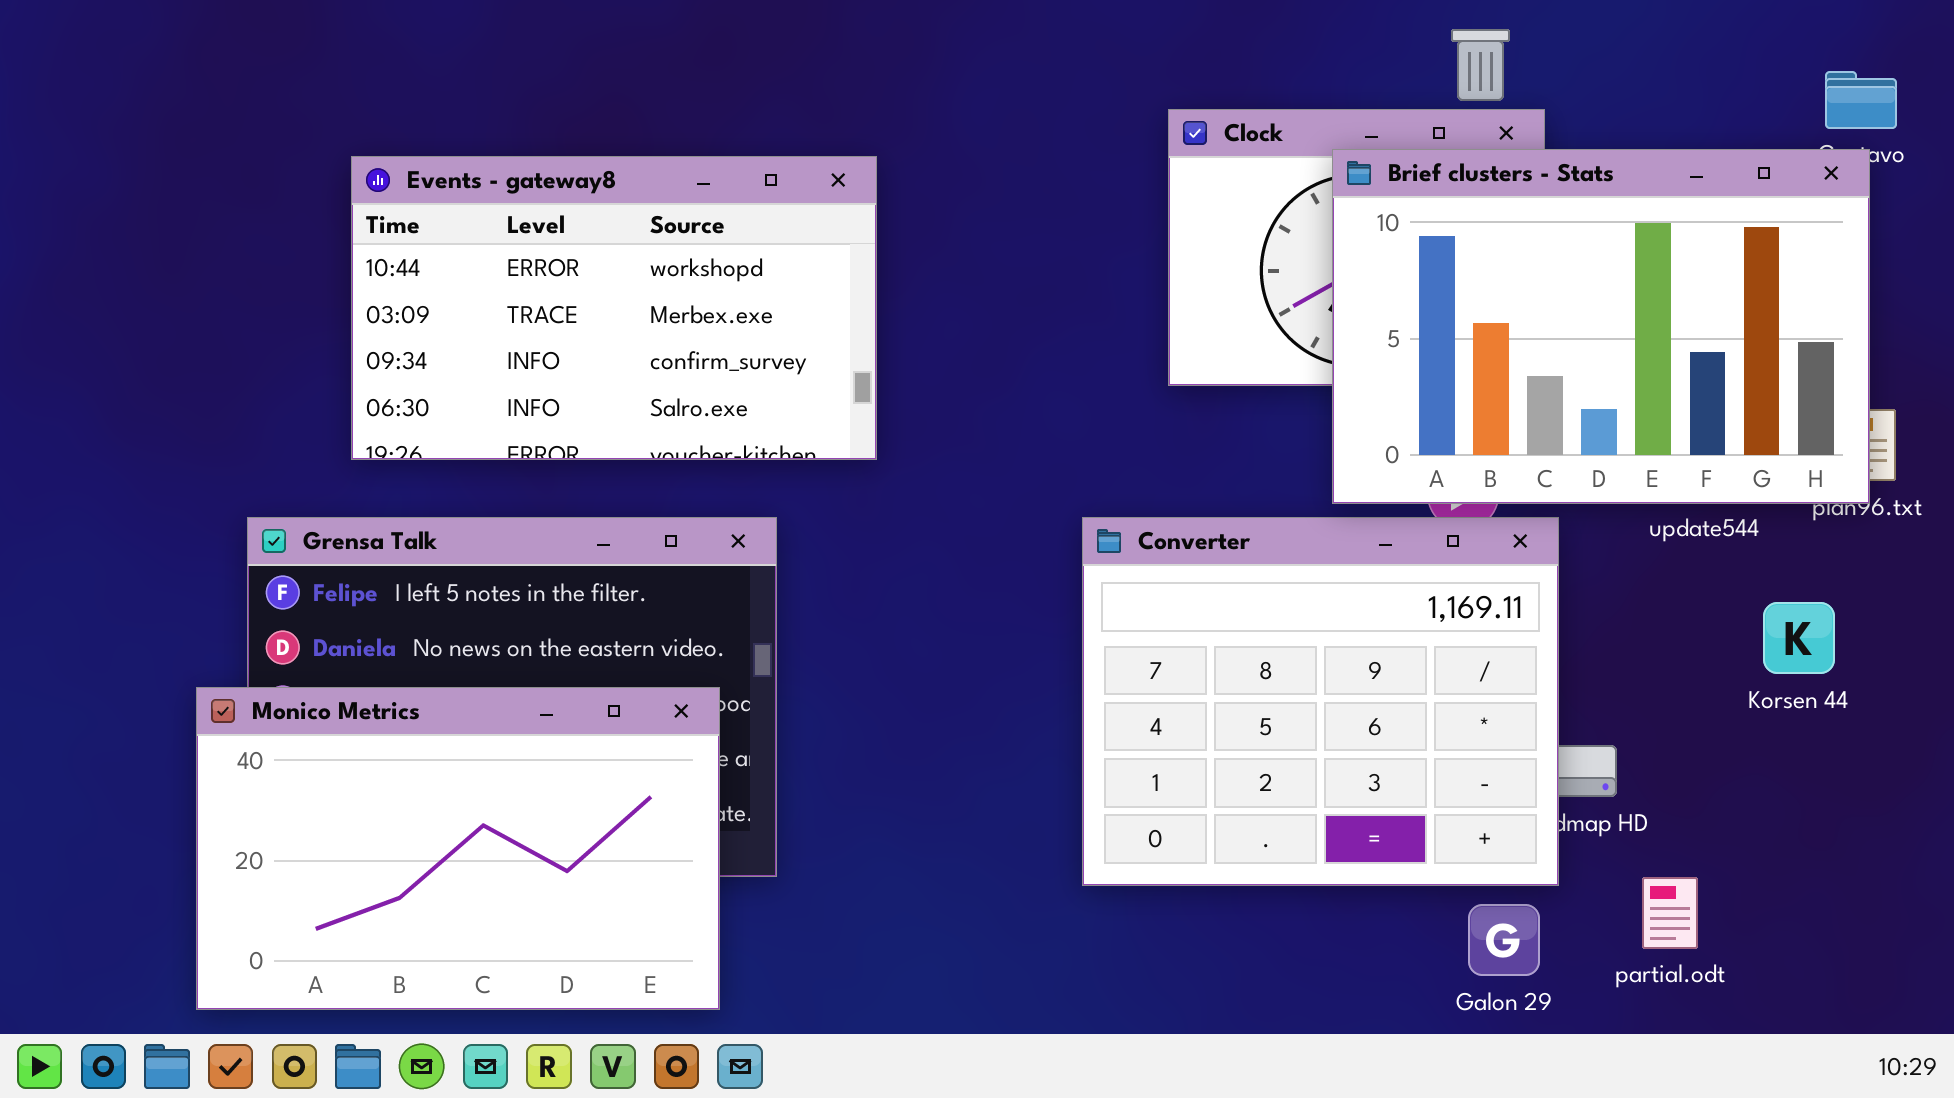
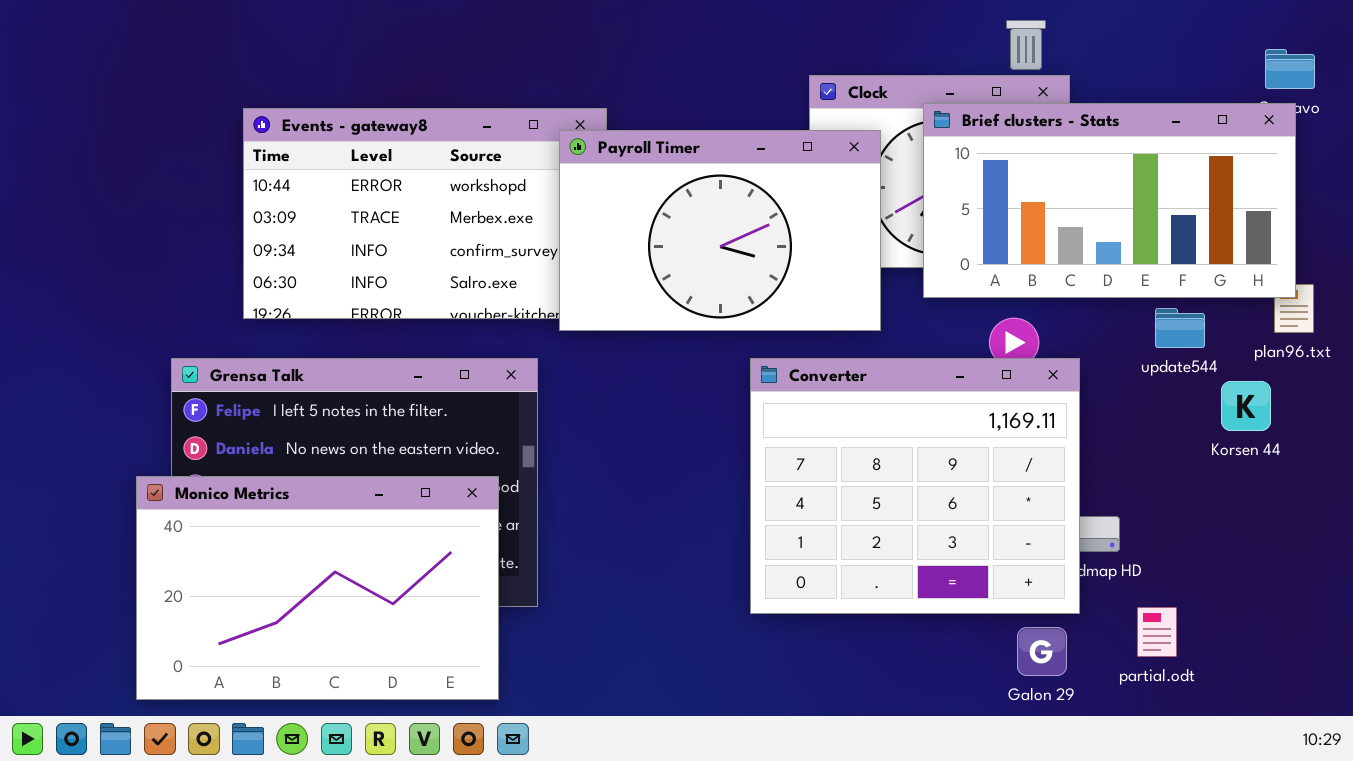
Brief clusters - Stats: [1332,149,1870,504] -> [923,103,1296,298], resized
Payroll Timer: none -> [559,130,881,331], opened
Korsen 44: [1763,602,1835,674] -> [1221,381,1271,431], moved

